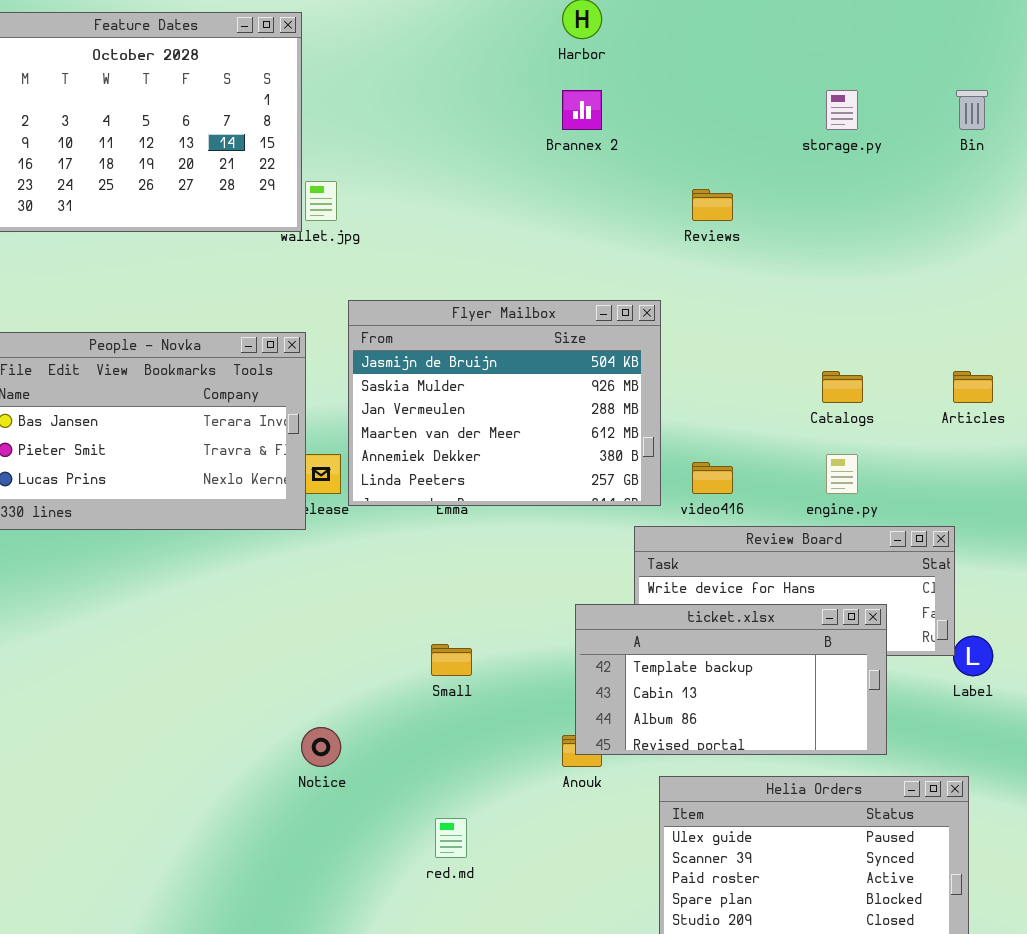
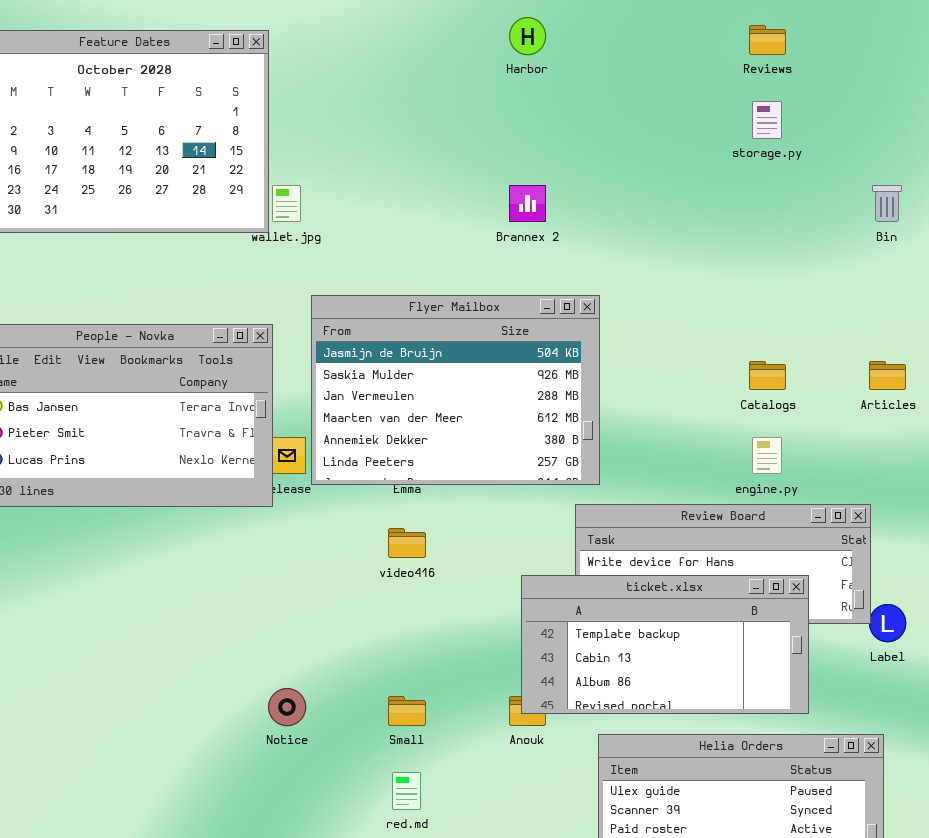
Brannex 2: [562,90,602,130] -> [509,185,546,222], moved
Bin: [956,90,988,130] -> [872,185,902,222], moved
Reviews: [692,189,733,221] -> [749,25,786,55], moved
video416: [692,462,733,494] -> [388,528,426,558], moved
Small: [431,644,472,676] -> [388,696,426,726], moved

